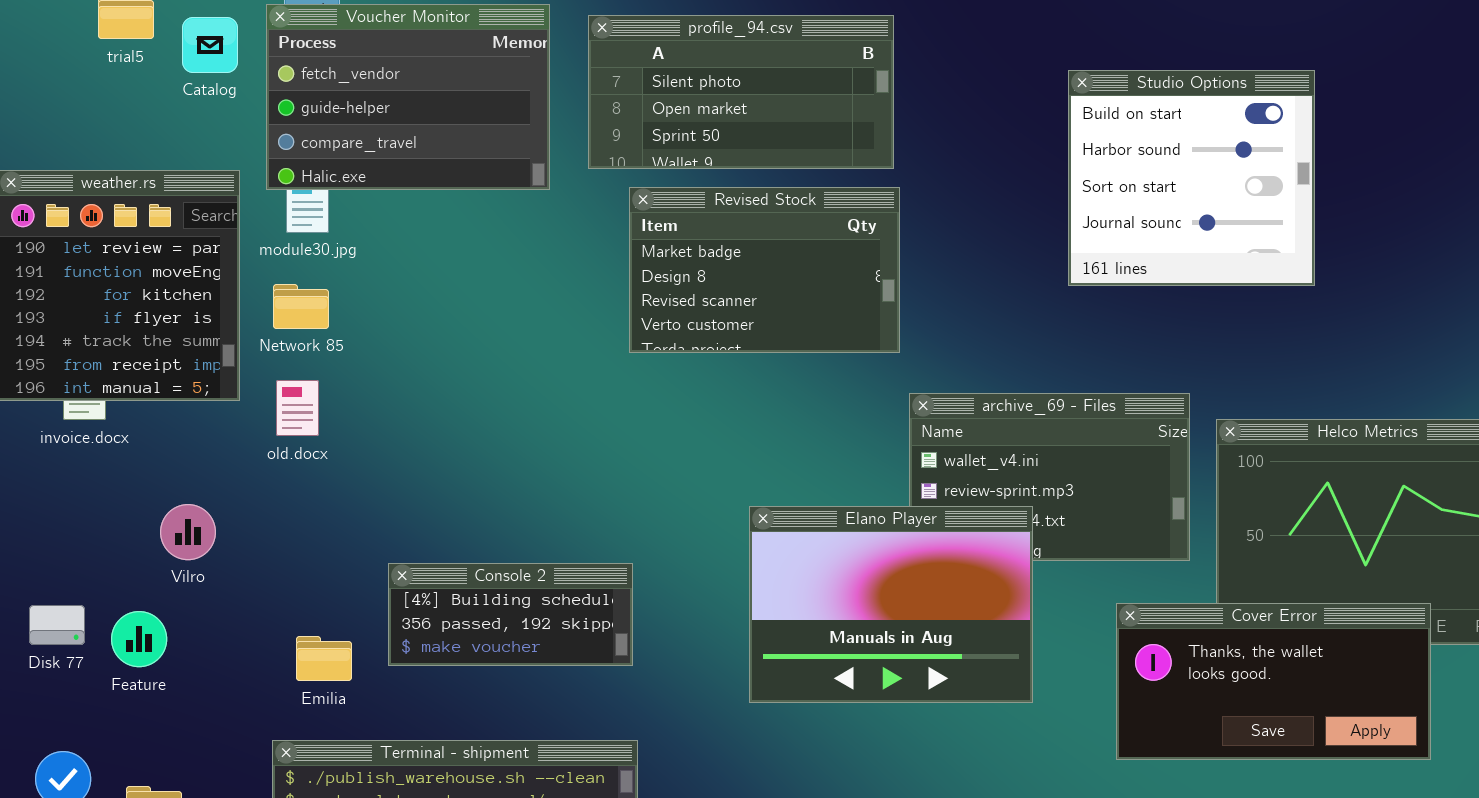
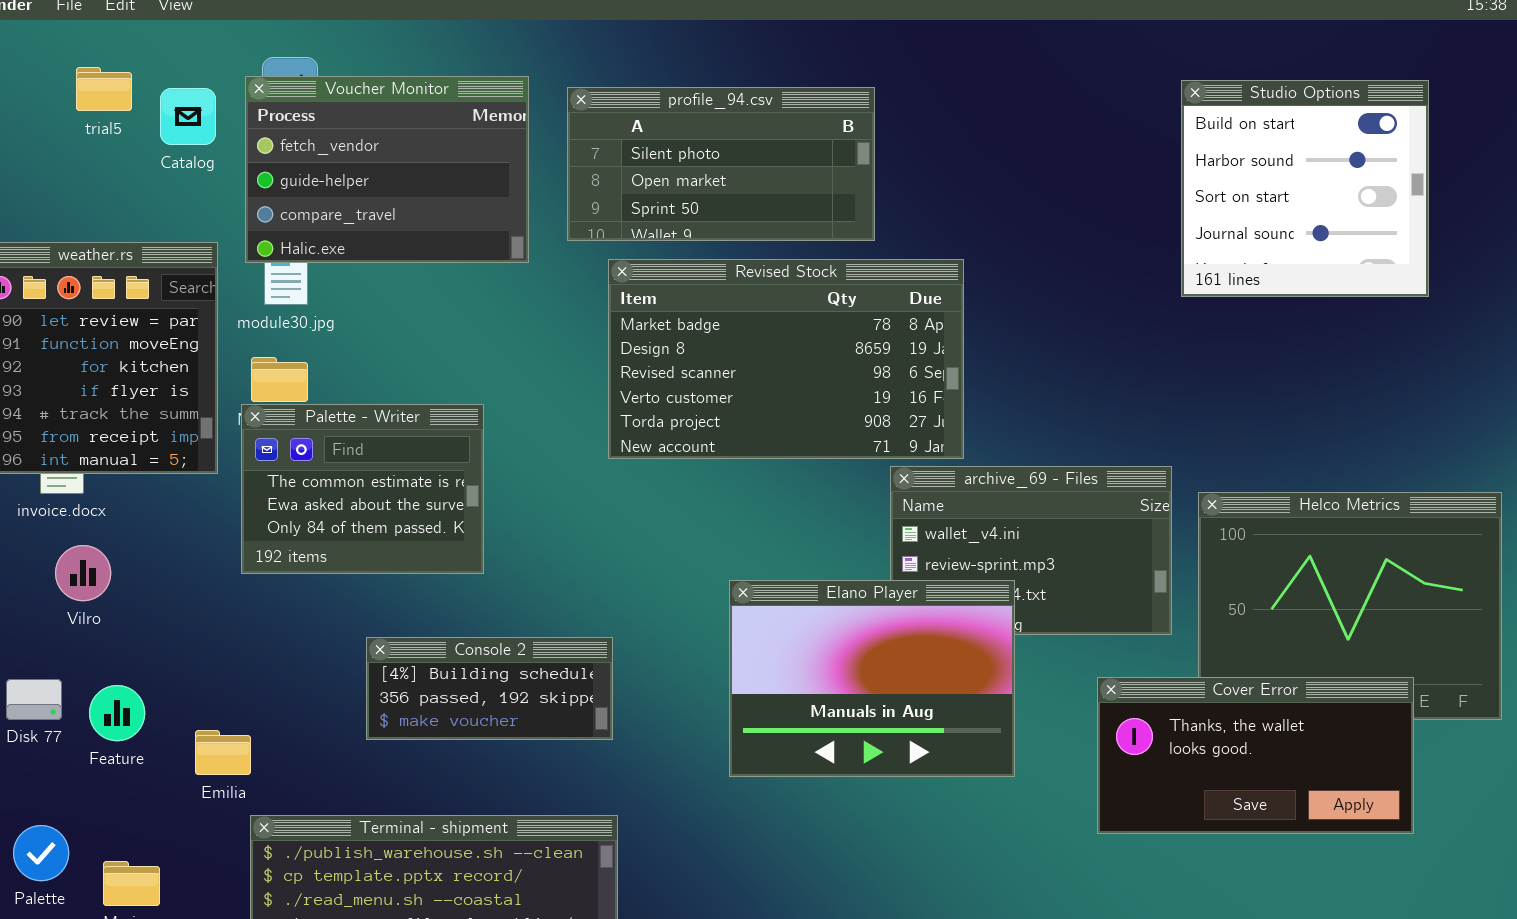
Studio Options: [1068,70,1315,286] -> [1181,80,1429,297], moved
Revised Stock: [629,187,900,353] -> [608,259,964,459], resized
Palette - Writer: none -> [241,404,484,574], opened
Vilro: [160,504,216,560] -> [55,545,111,601], moved
Emilia: [296,636,352,681] -> [195,730,251,775], moved

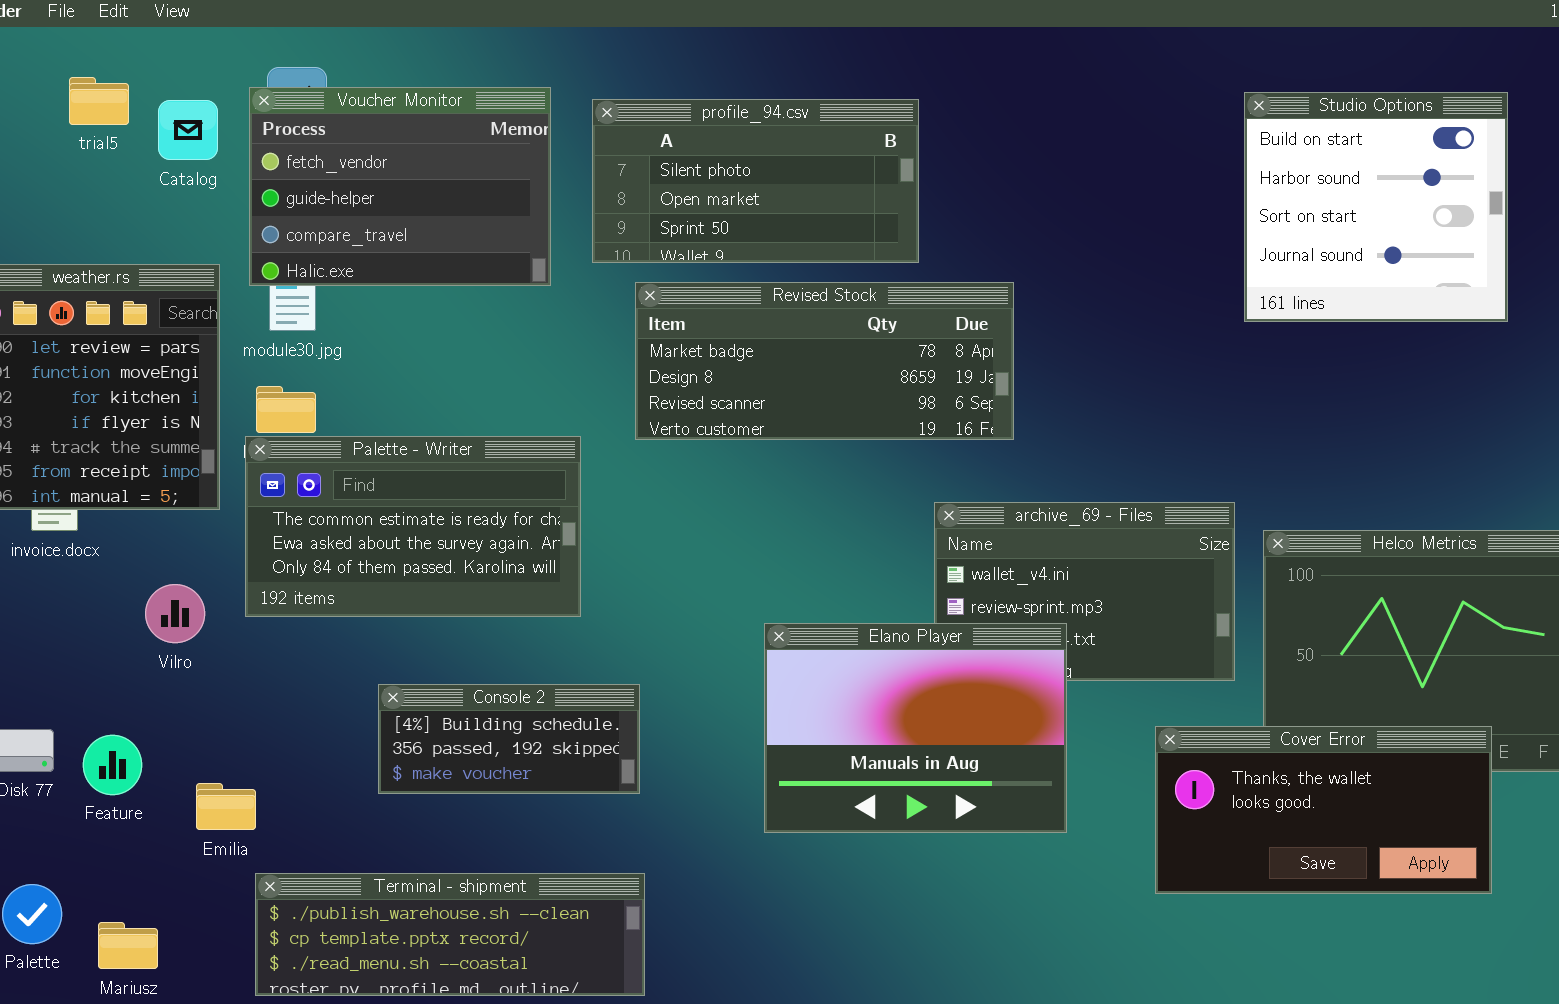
Revised Stock: [608,259,964,459] -> [635,282,1014,440], resized
Palette - Writer: [241,404,484,574] -> [245,436,581,617], resized
Vilro: [55,545,111,601] -> [145,584,205,643], moved

